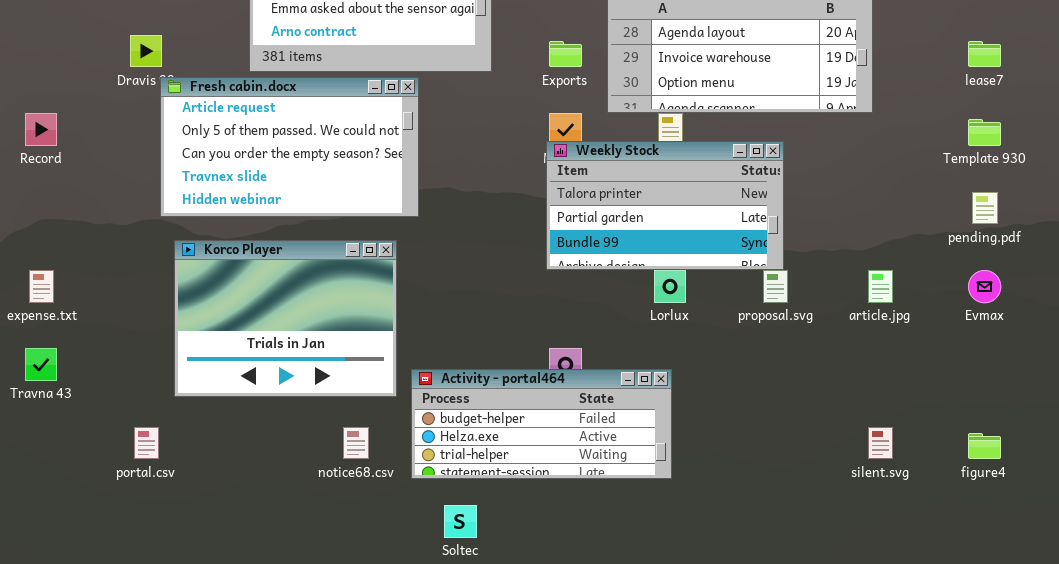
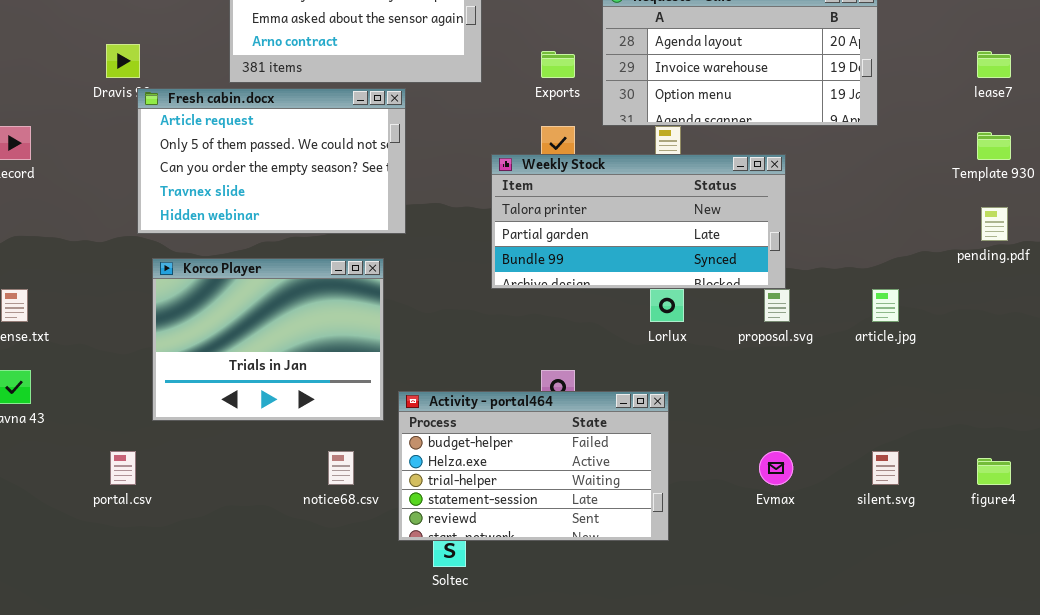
Weekly Stock: [546,141,784,270] -> [491,154,786,289], resized
Evmax: [968,270,1001,303] -> [759,451,793,485], moved
Activity - portal464: [411,369,672,479] -> [398,391,669,541], resized

